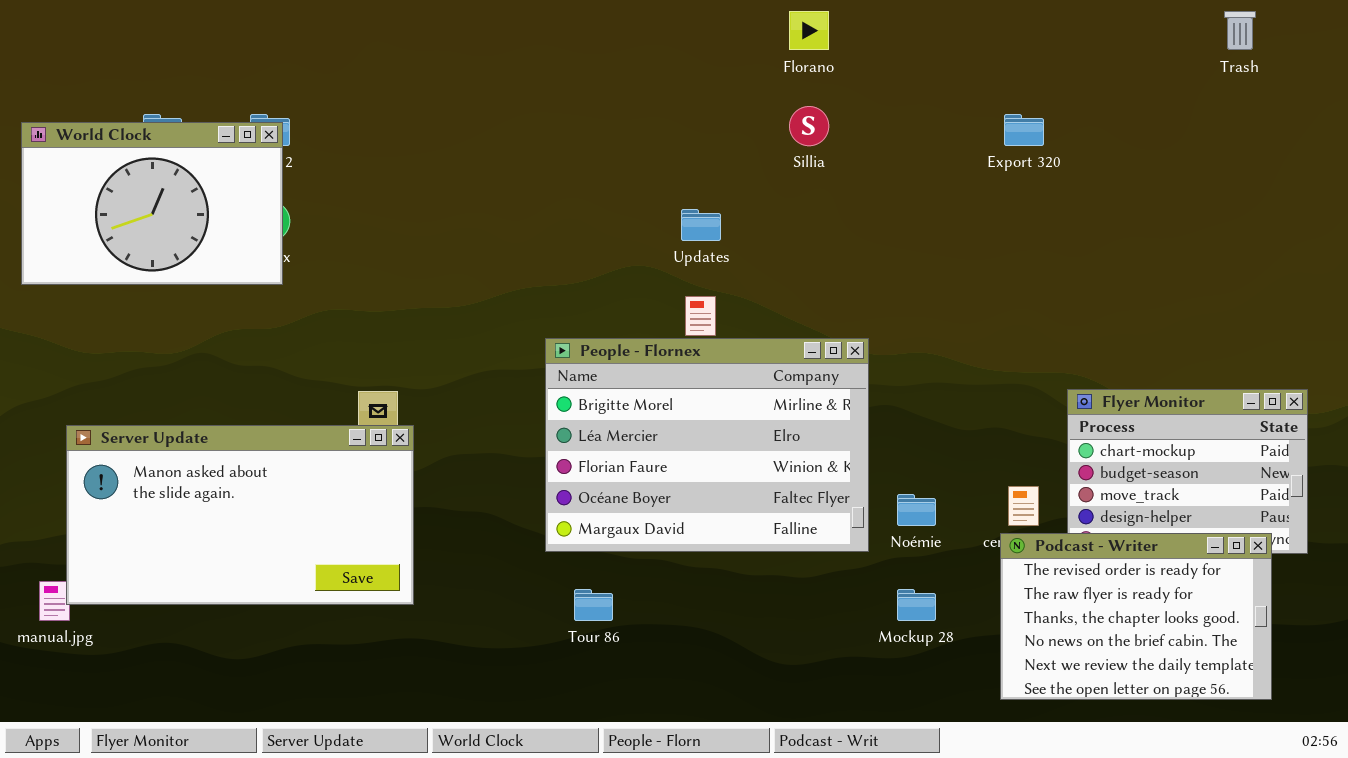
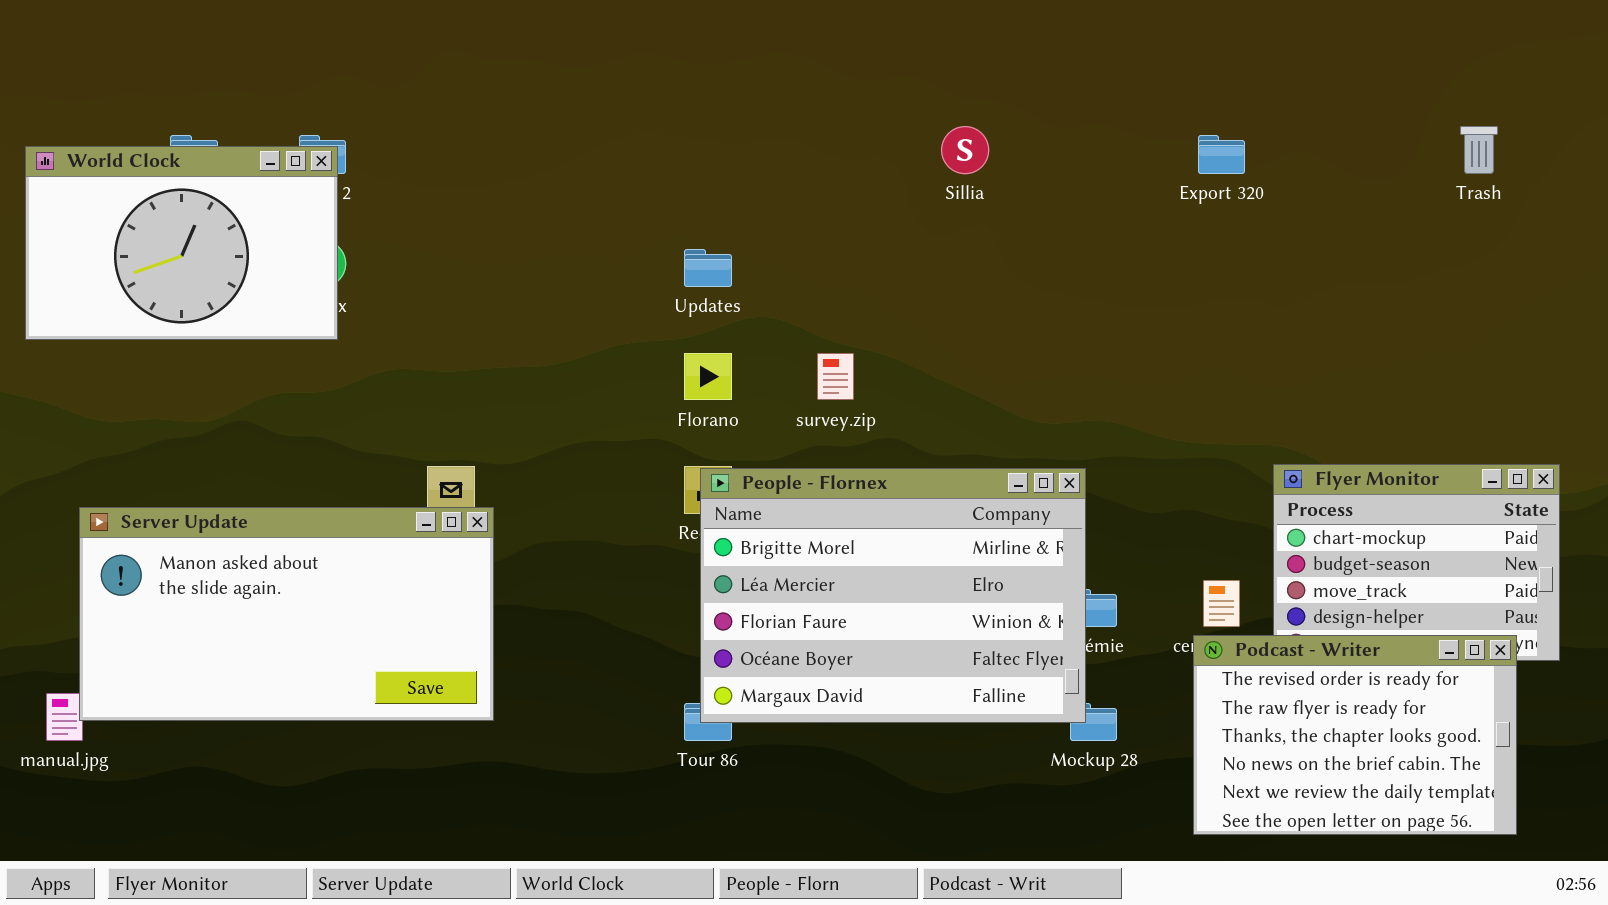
Florano: [789,11,829,50] -> [684,353,732,400], moved
Trash: [1224,11,1256,50] -> [1460,126,1498,174], moved
Updates: [681,209,721,241] -> [684,249,732,287], moved
People - Flornex: [545,338,869,552] -> [700,468,1086,723], moved

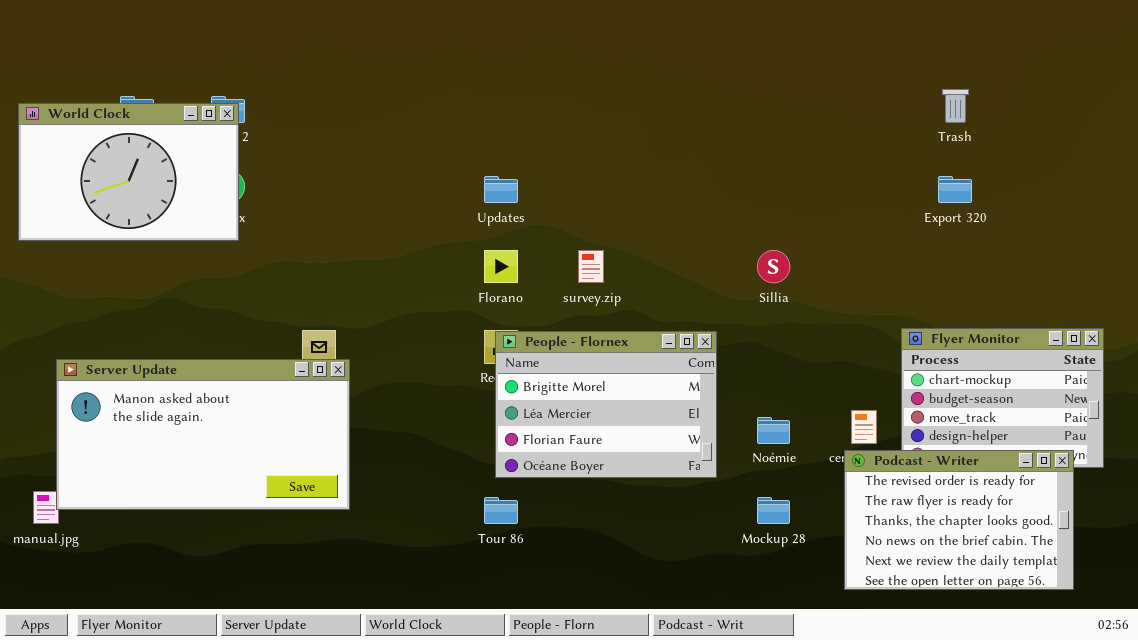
Sillia: [941,126,989,174] -> [757,250,790,283], moved
Trash: [1460,126,1498,174] -> [942,89,969,123], moved
Export 320: [1198,135,1245,174] -> [938,176,972,203], moved
People - Flornex: [700,468,1086,723] -> [495,331,717,478], resized

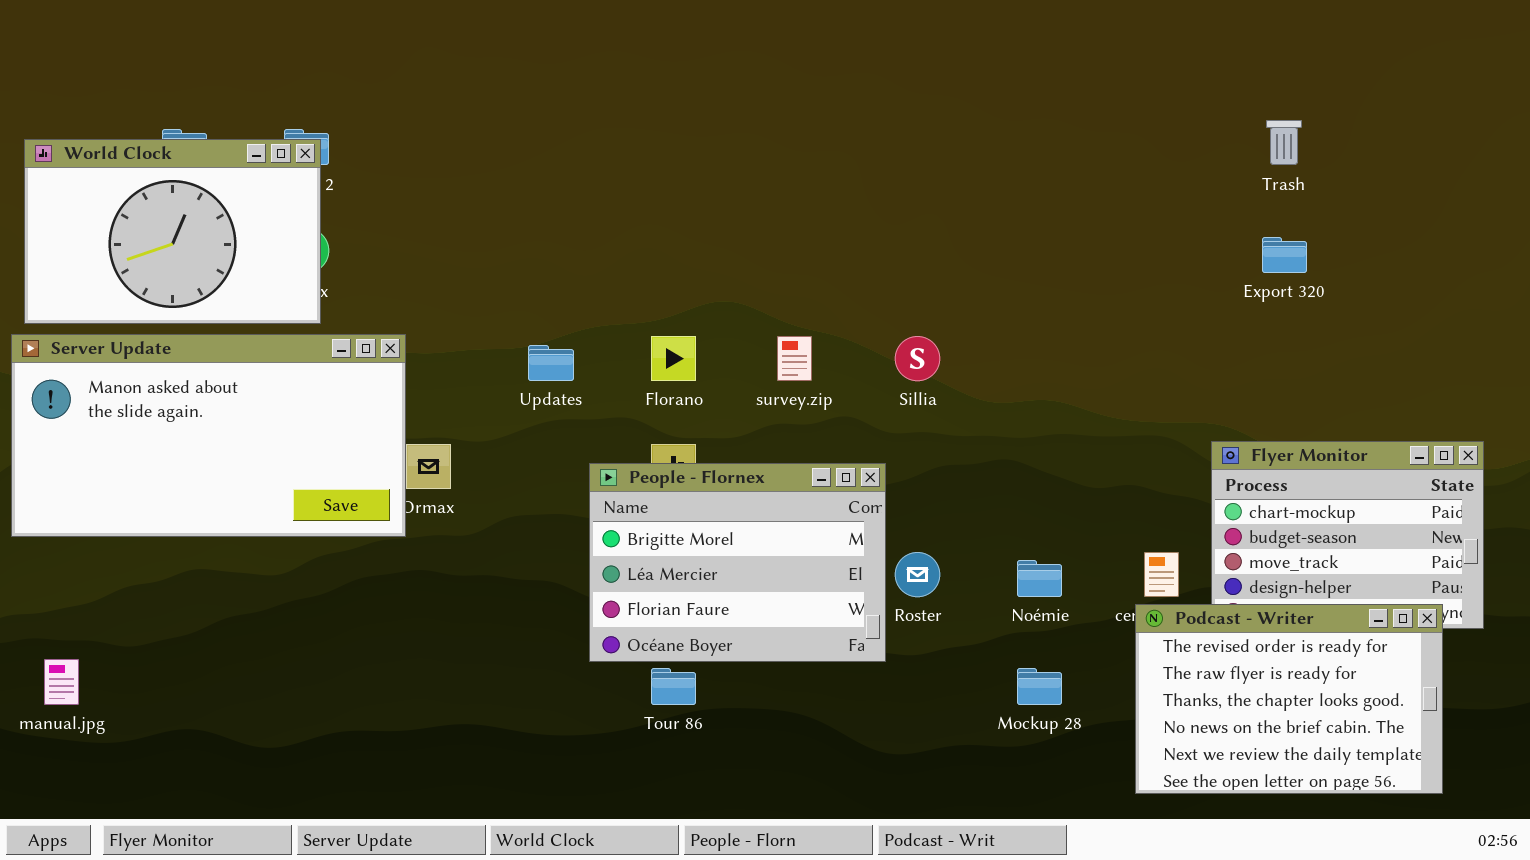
Updates: [484,176,518,203] -> [528,345,574,381], moved
Sillia: [757,250,790,283] -> [895,336,940,381], moved
People - Flornex: [495,331,717,478] -> [589,463,886,662], moved
Server Update: [56,359,350,510] -> [11,334,406,537], moved

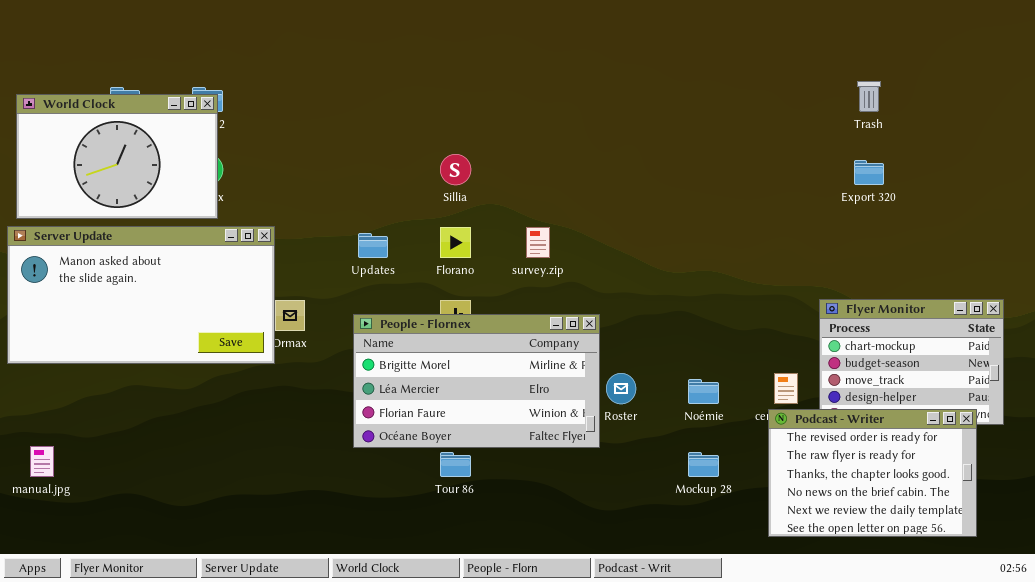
Sillia: [895,336,940,381] -> [440,154,471,185], moved
People - Flornex: [589,463,886,662] -> [353,314,600,448], resized

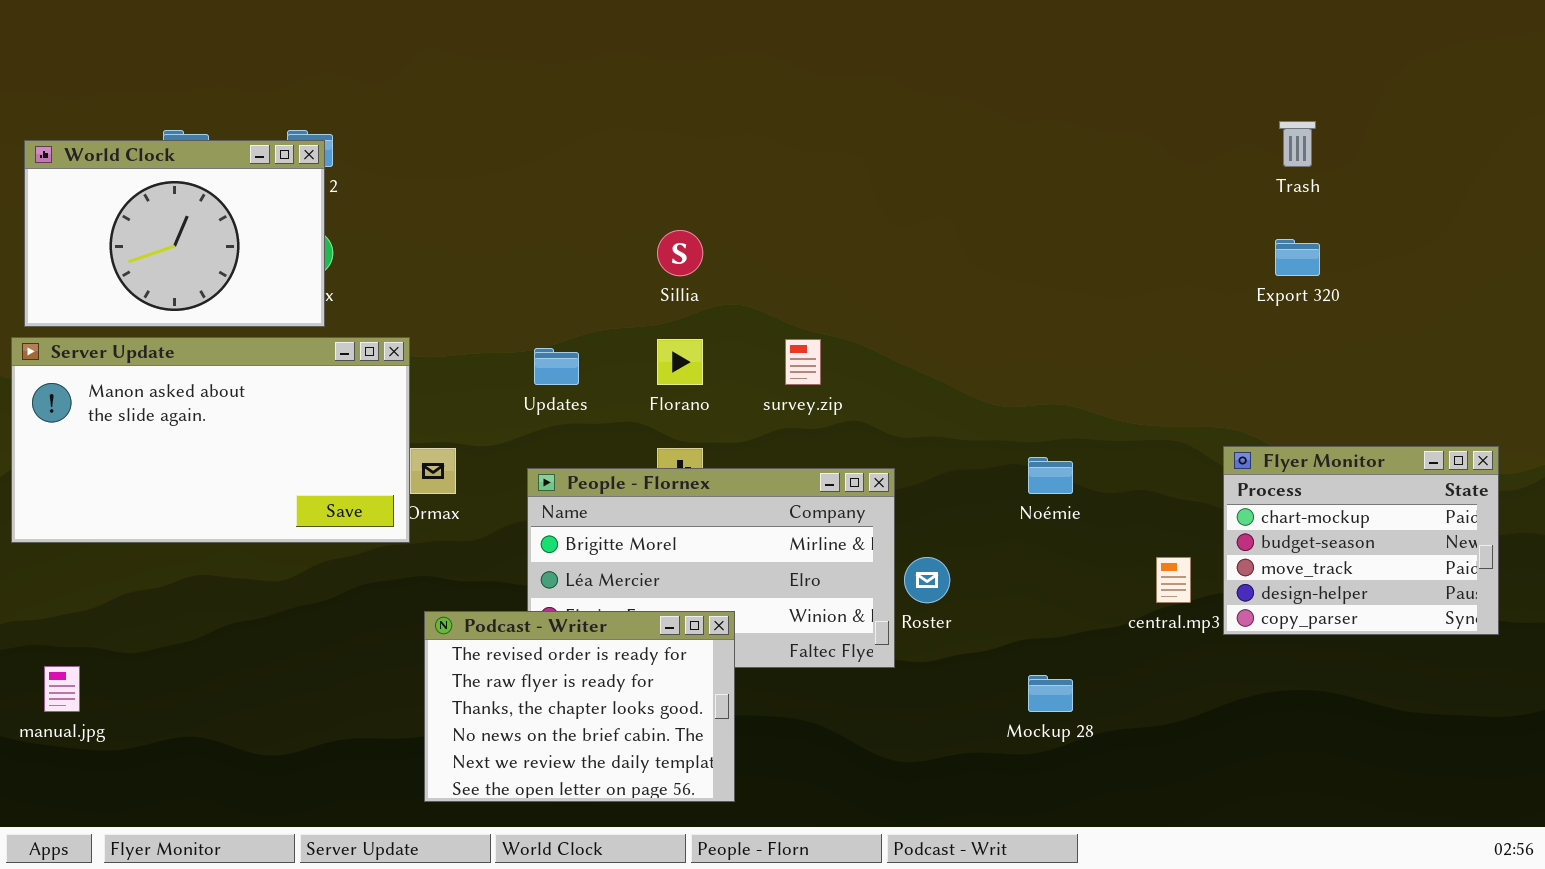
Noémie: [688,379,719,404] -> [1028,457,1073,494], moved
Podcast - Writer: [768,409,977,537] -> [424,611,735,802], moved

